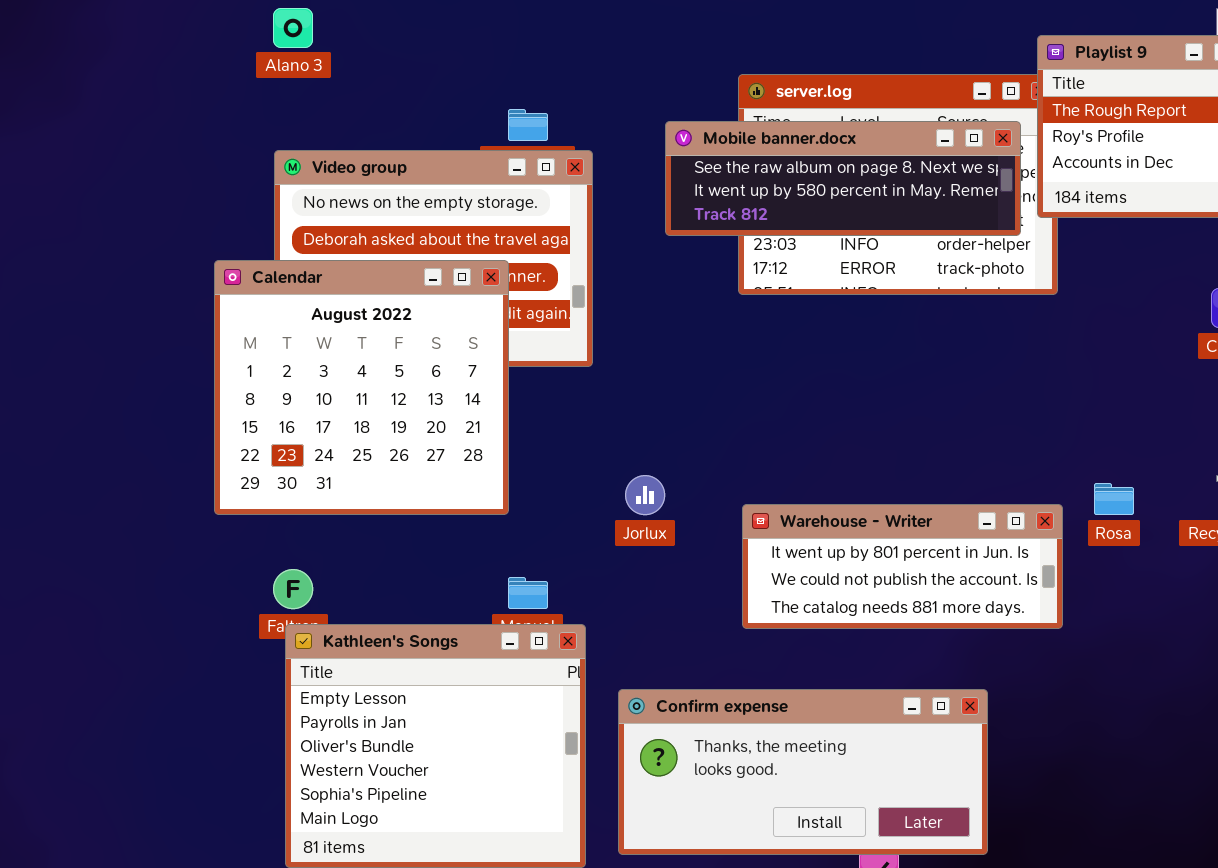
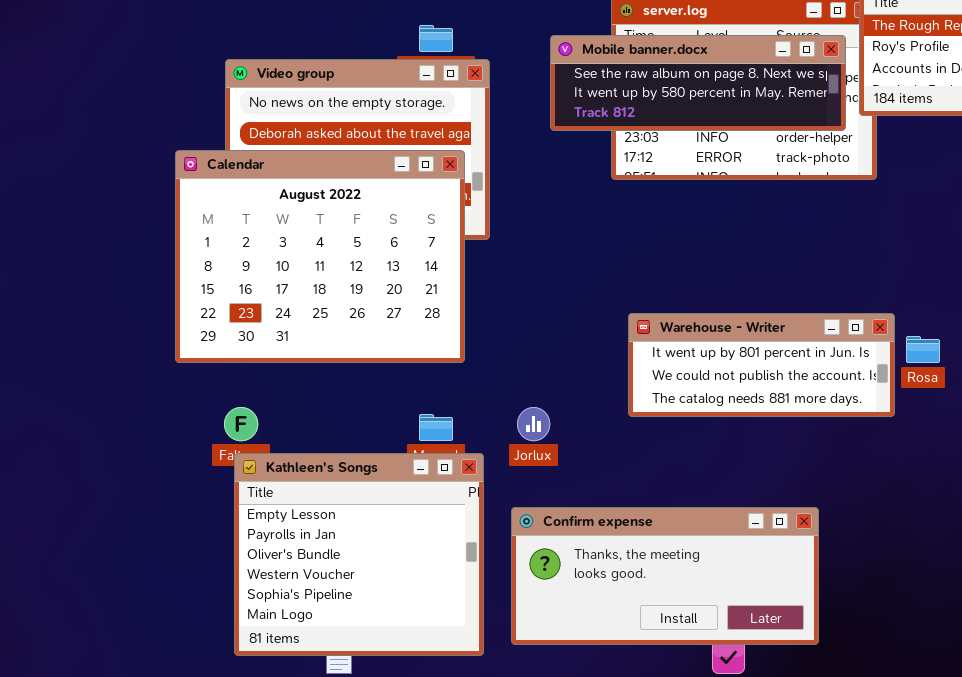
Calendar: [214,260,509,515] -> [175,150,465,363], resized
Jorlux: [625,475,665,515] -> [517,407,550,441], moved
Warehouse - Writer: [742,504,1063,629] -> [628,313,895,417], moved

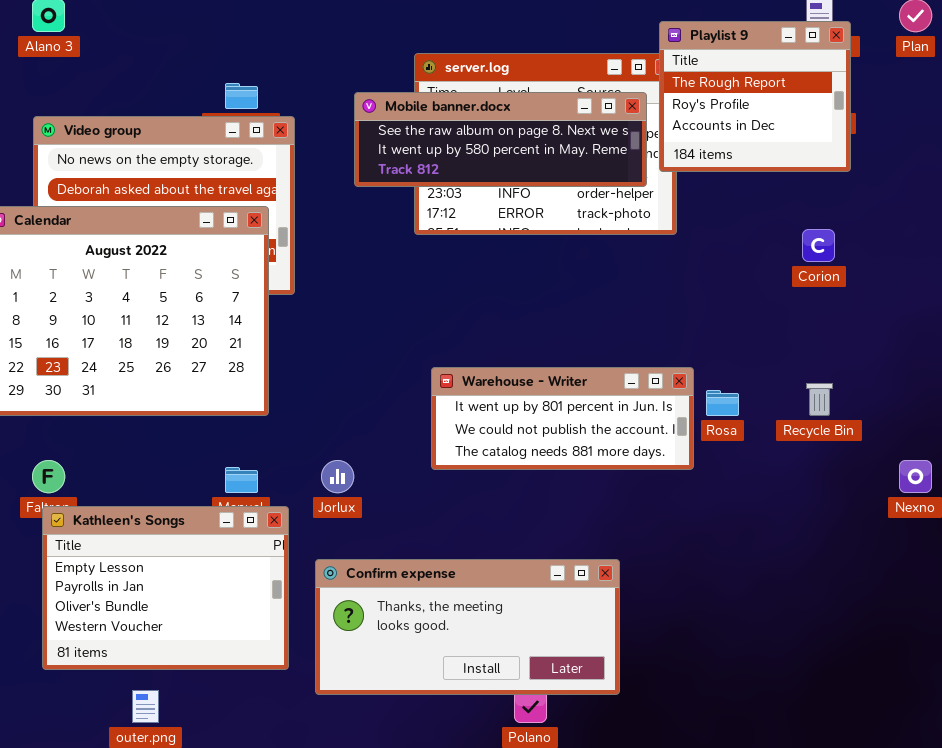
Kathleen's Songs: [234,453,484,656] -> [42,506,289,670], resized

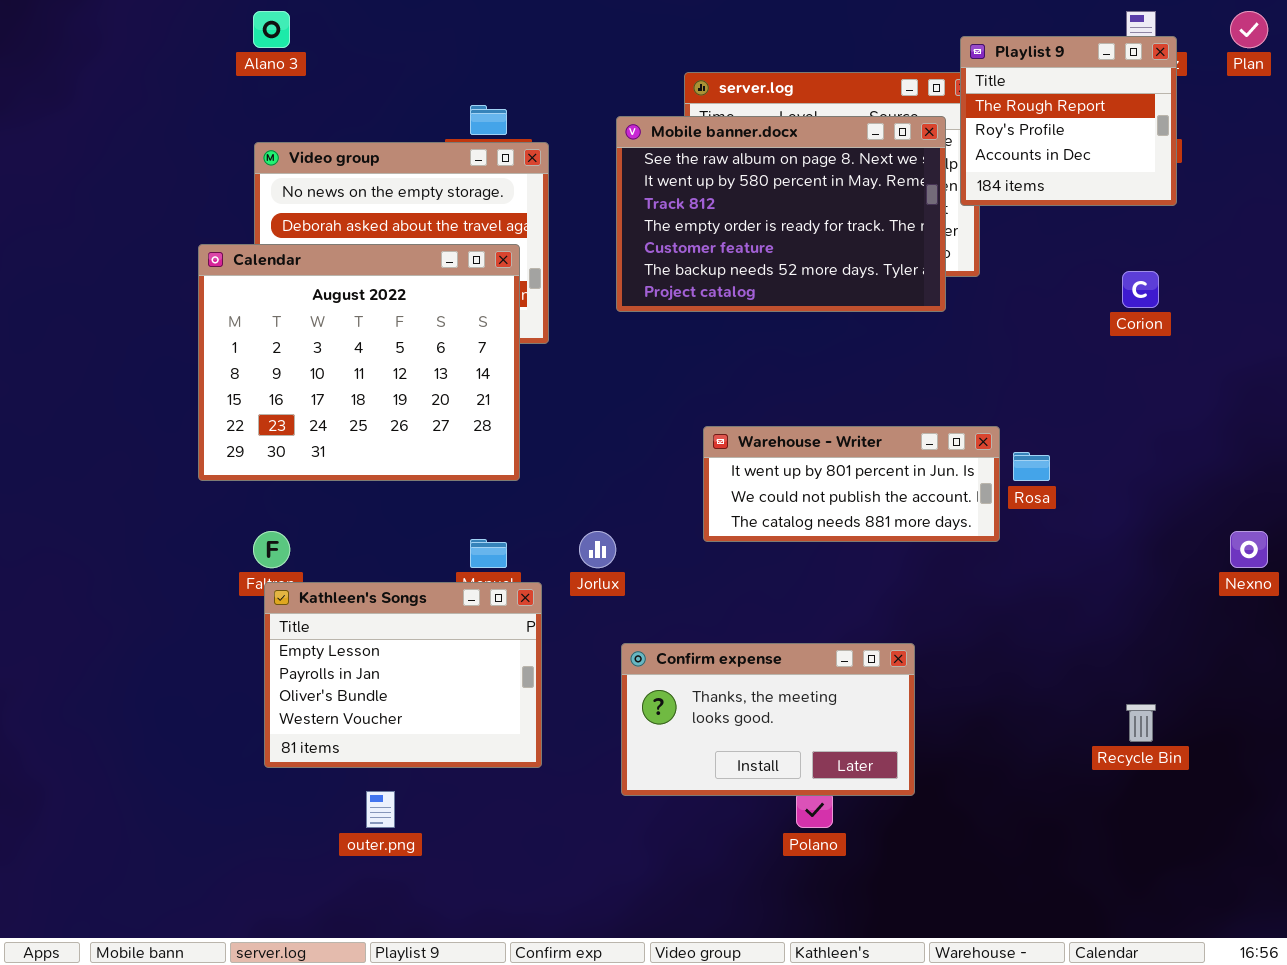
Mobile banner.docx: [354,92,647,187] -> [616,116,946,312], resized
Recycle Bin: [806,383,833,416] -> [1126,704,1156,742], moved
Confirm expense: [315,559,620,695] -> [621,643,915,796], resized

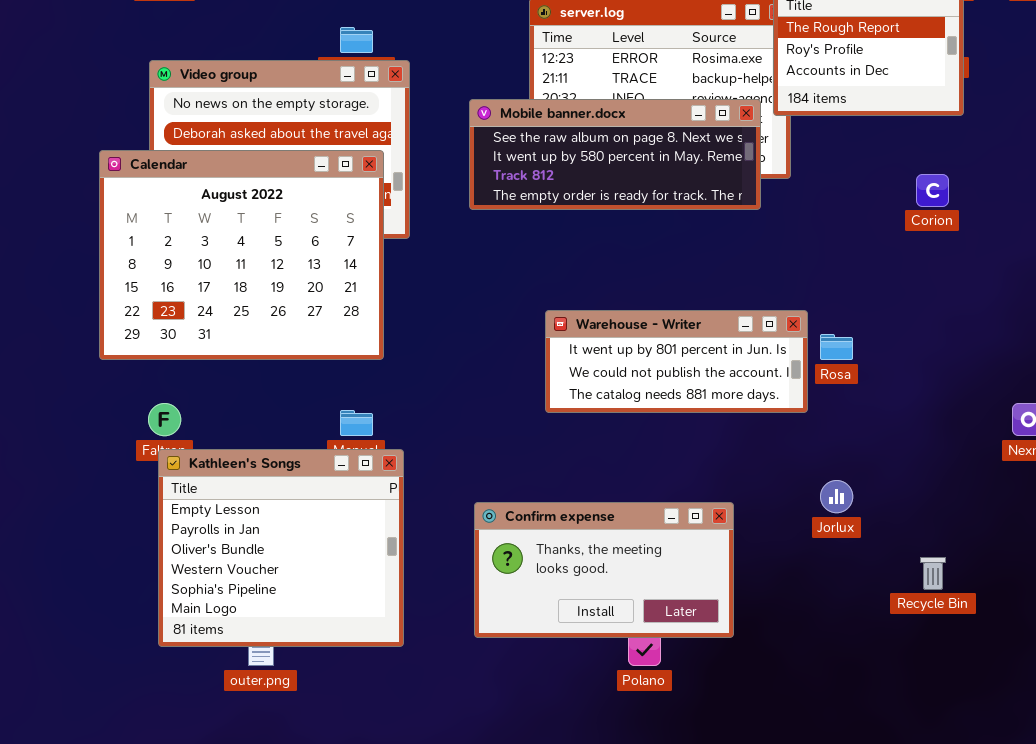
Mobile banner.docx: [616,116,946,312] -> [469,99,761,210], resized
Jorlux: [579,531,616,568] -> [820,480,853,513], moved
Kathleen's Songs: [264,582,542,768] -> [158,449,404,647], resized

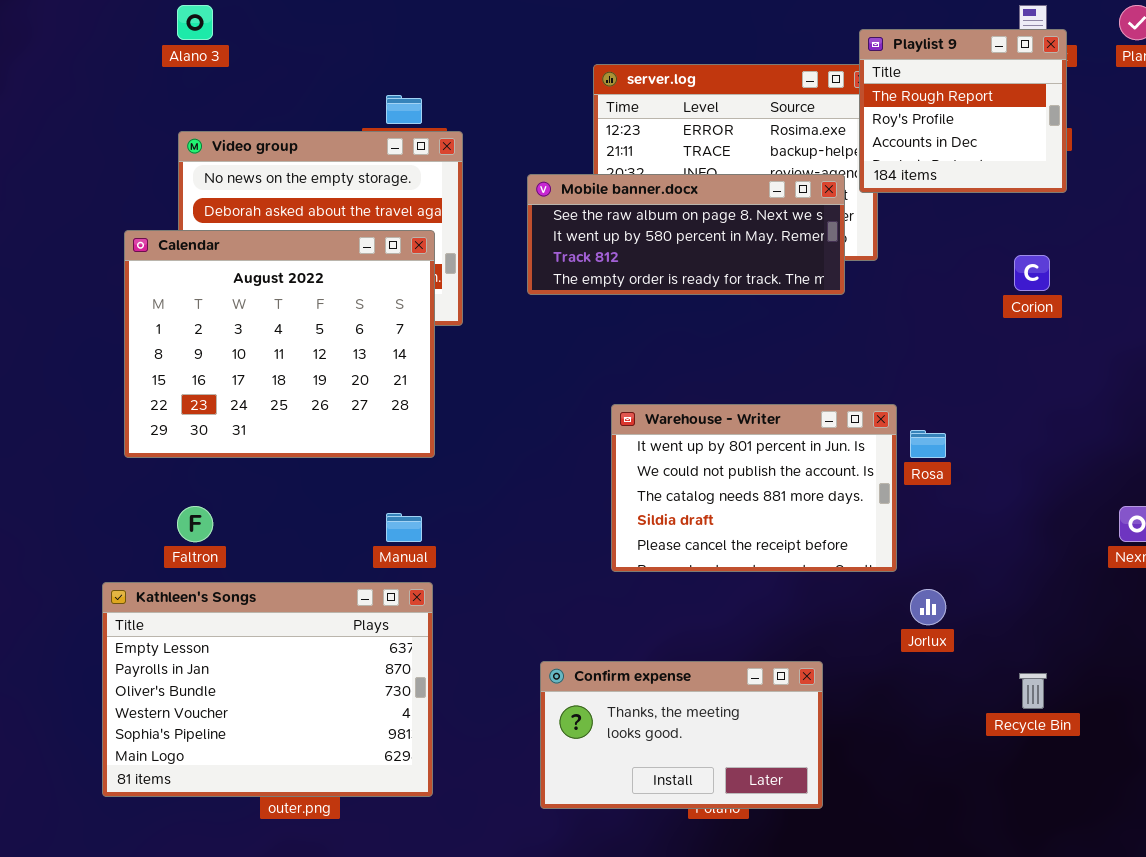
Warehouse - Writer: [545,310,808,413] -> [611,404,897,572], resized
Kathleen's Songs: [158,449,404,647] -> [102,582,433,797], moved, resized
Confirm expense: [474,502,734,638] -> [540,661,823,809], moved

